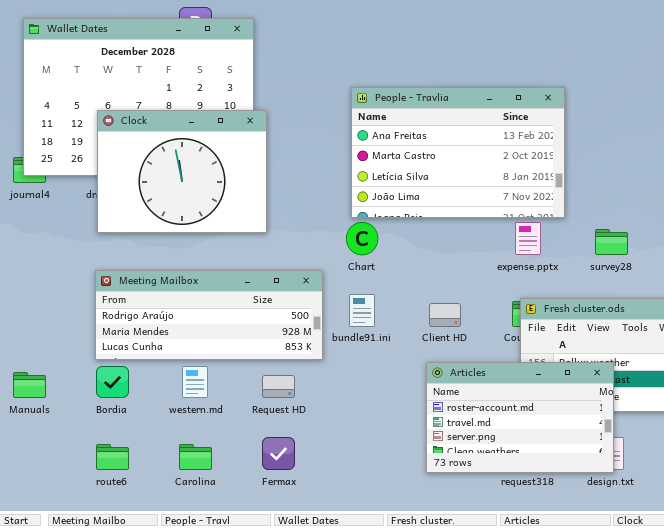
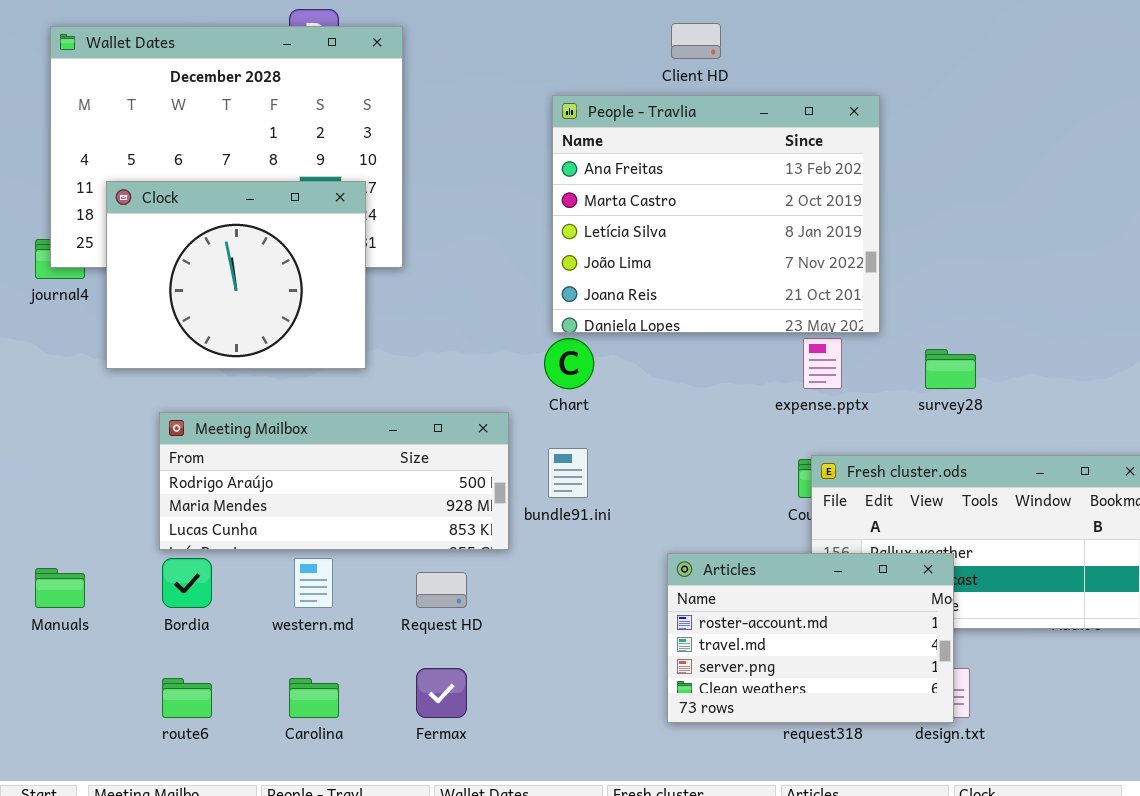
People - Travlia: [351,87,565,218] -> [552,95,880,333], resized
Clock: [97,110,267,233] -> [106,181,366,369], moved
Client HD: [429,303,461,327] -> [671,23,721,59], moved

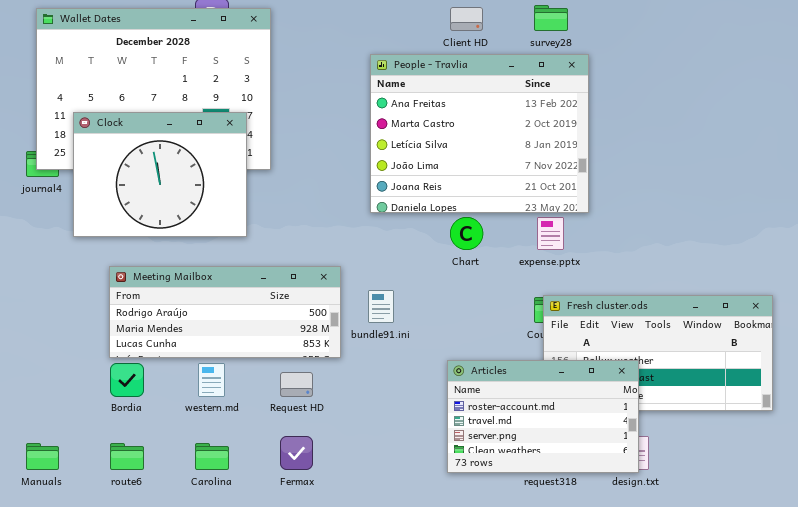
Chart: [544,338,594,389] -> [450,217,483,250], moved
survey28: [925,349,976,389] -> [534,5,568,31], moved
Manuals: [35,568,85,608] -> [26,443,59,470], moved

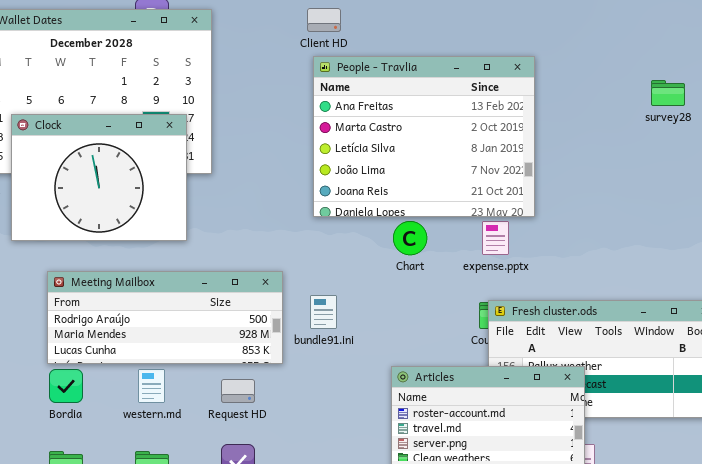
survey28: [534,5,568,31] -> [651,80,685,106], moved
Client HD: [450,7,483,31] -> [307,8,341,32], moved

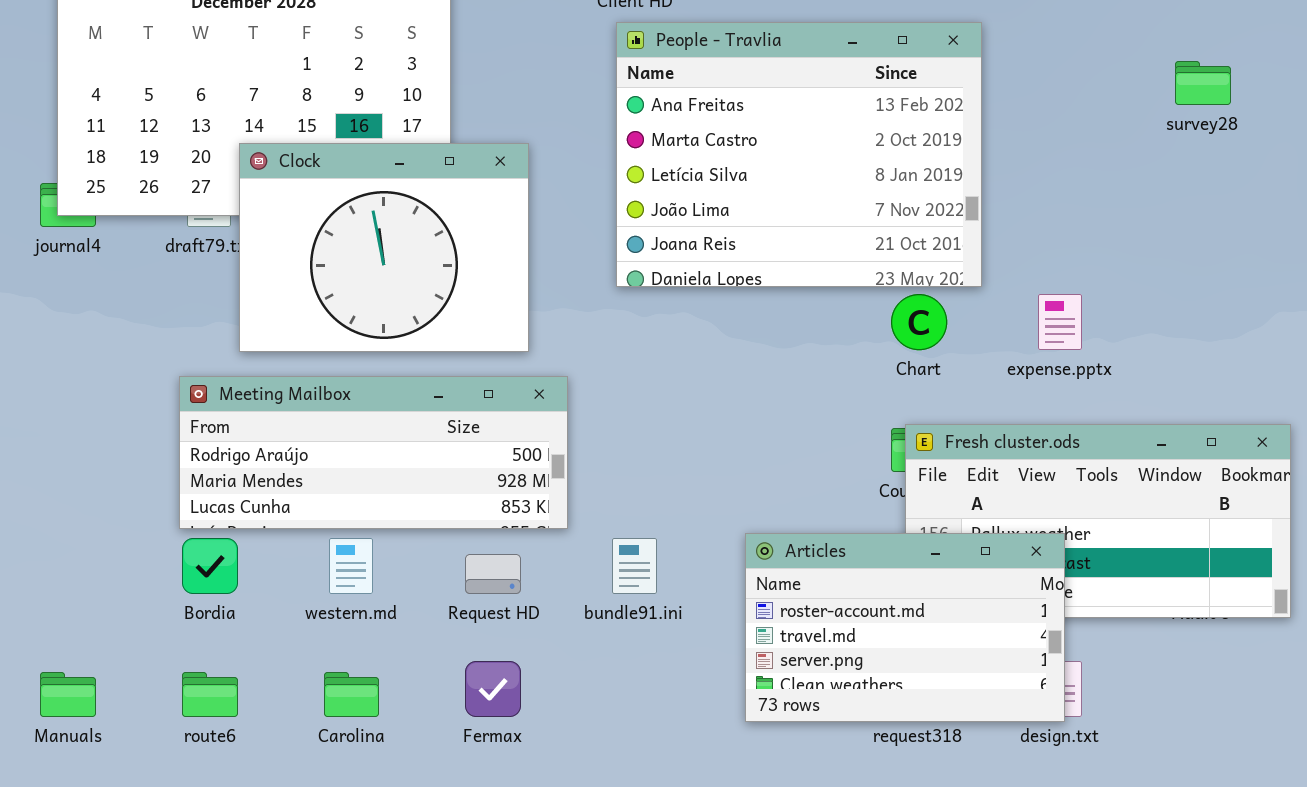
Clock: [11,114,187,241] -> [239,143,529,352], moved
Chart: [393,221,427,255] -> [891,294,947,350], moved
expense.pptx: [482,221,509,255] -> [1038,294,1082,350], moved
bundle91.ini: [310,295,337,329] -> [612,538,657,594], moved

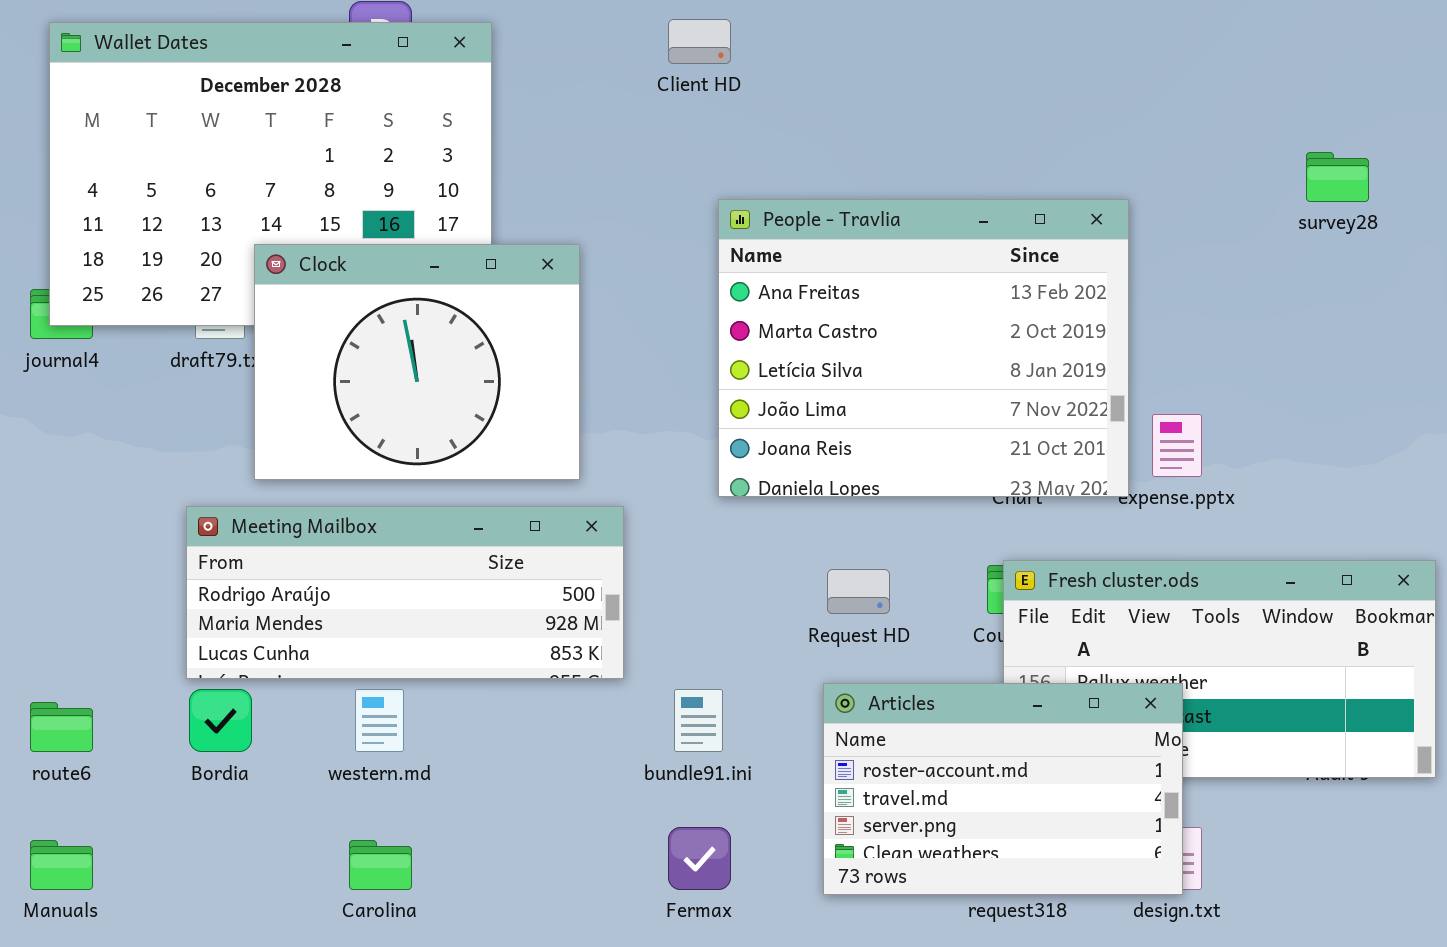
People - Travlia: [616,22,982,287] -> [718,199,1129,497], moved
Request HD: [465,554,521,594] -> [827,569,890,614], moved
Fermax: [465,661,521,717] -> [668,827,731,890], moved
route6: [182,672,238,717] -> [30,702,93,752], moved

